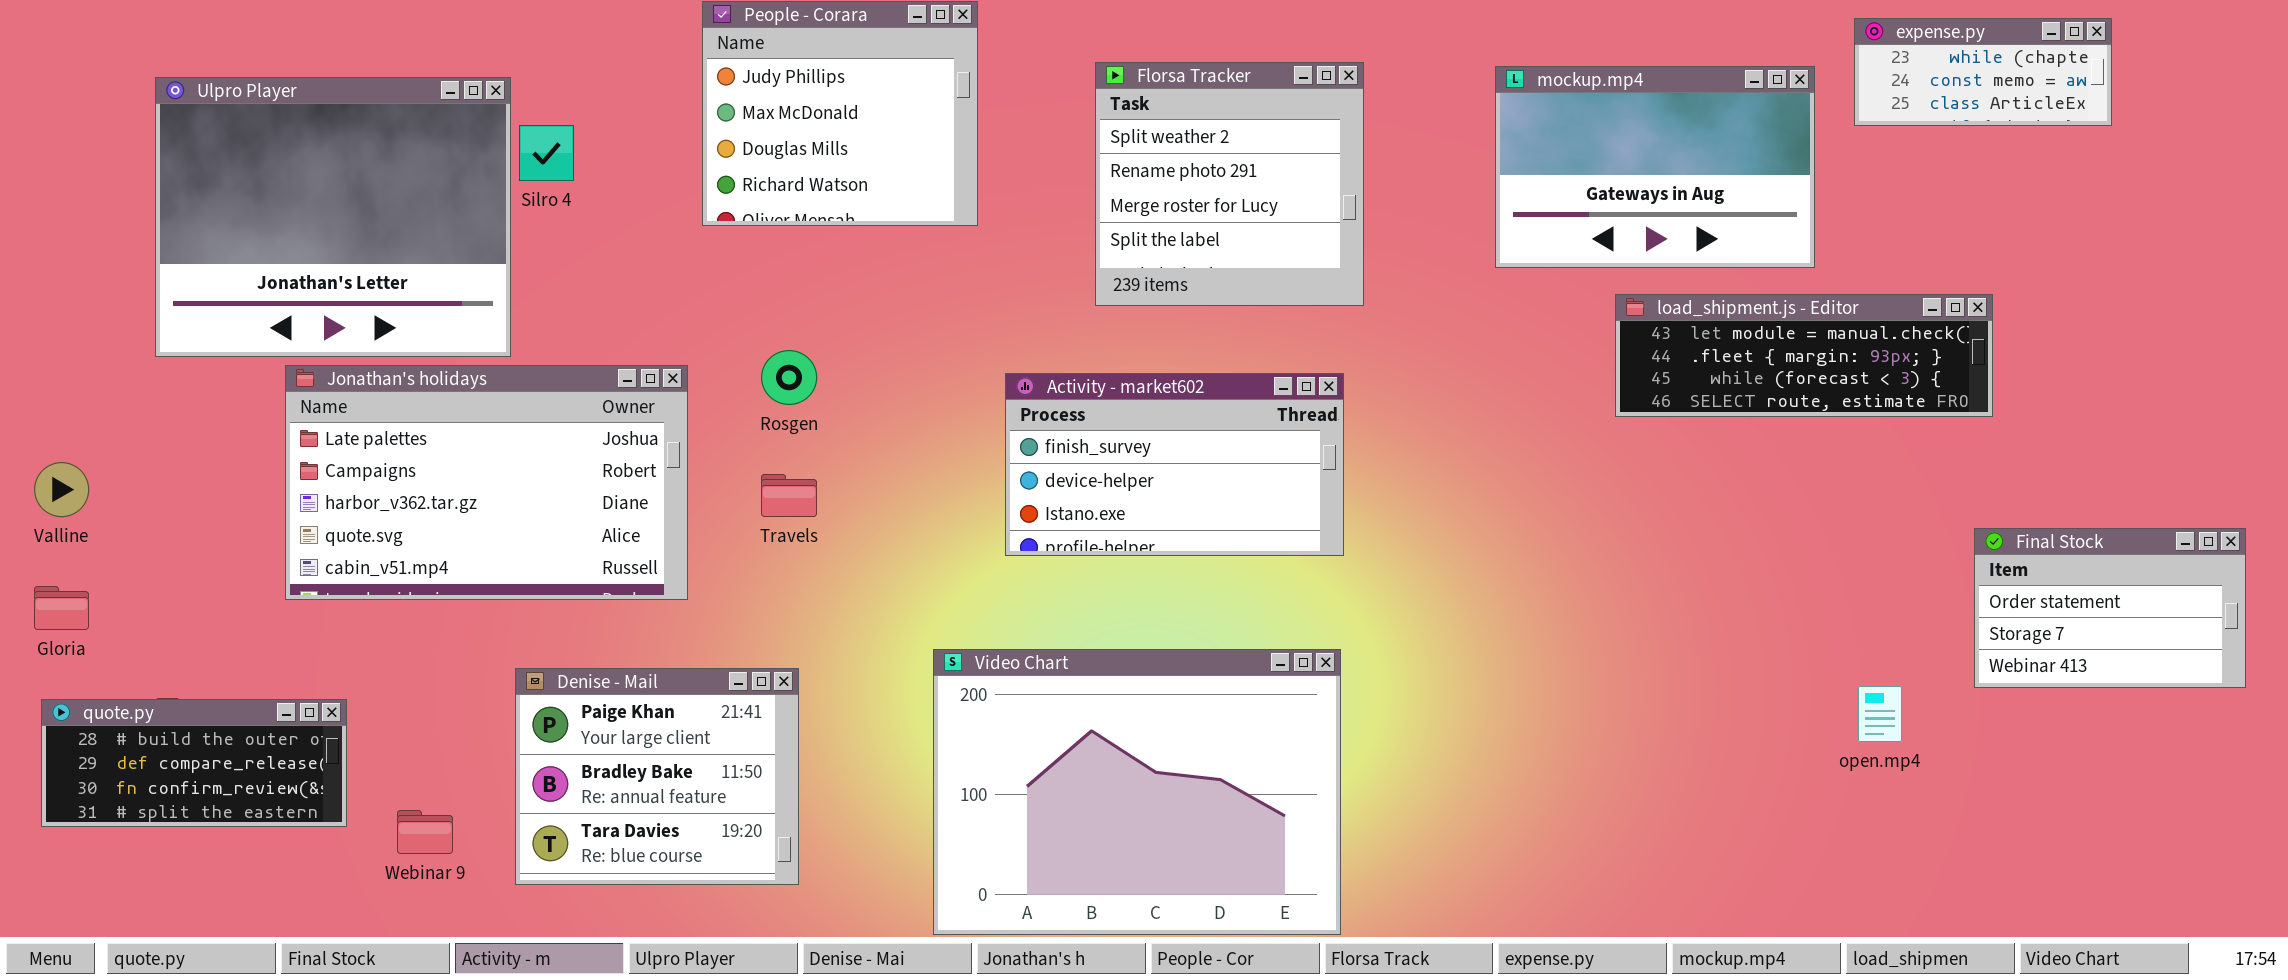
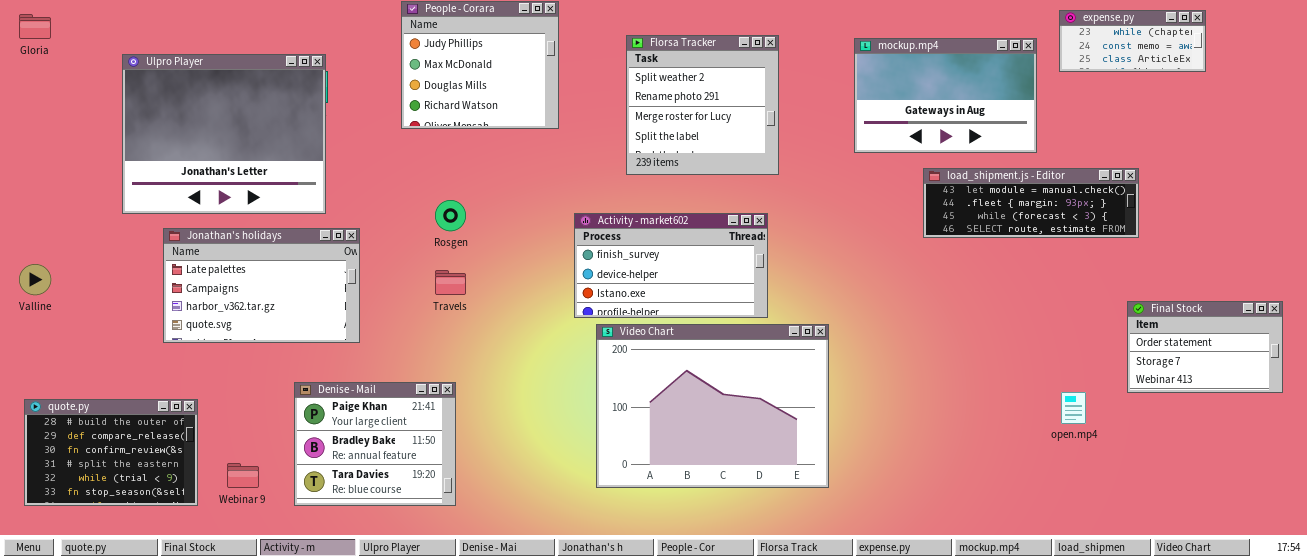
Ulpro Player: [155,77,511,357] -> [122,54,326,214], moved
Jonathan's holidays: [285,365,688,600] -> [163,228,360,343], resized
Gloria: [34,586,89,630] -> [19,14,51,39], moved
Video Chart: [933,649,1341,935] -> [596,324,829,488], moved
quote.py: [41,699,347,827] -> [24,399,198,506], resized

